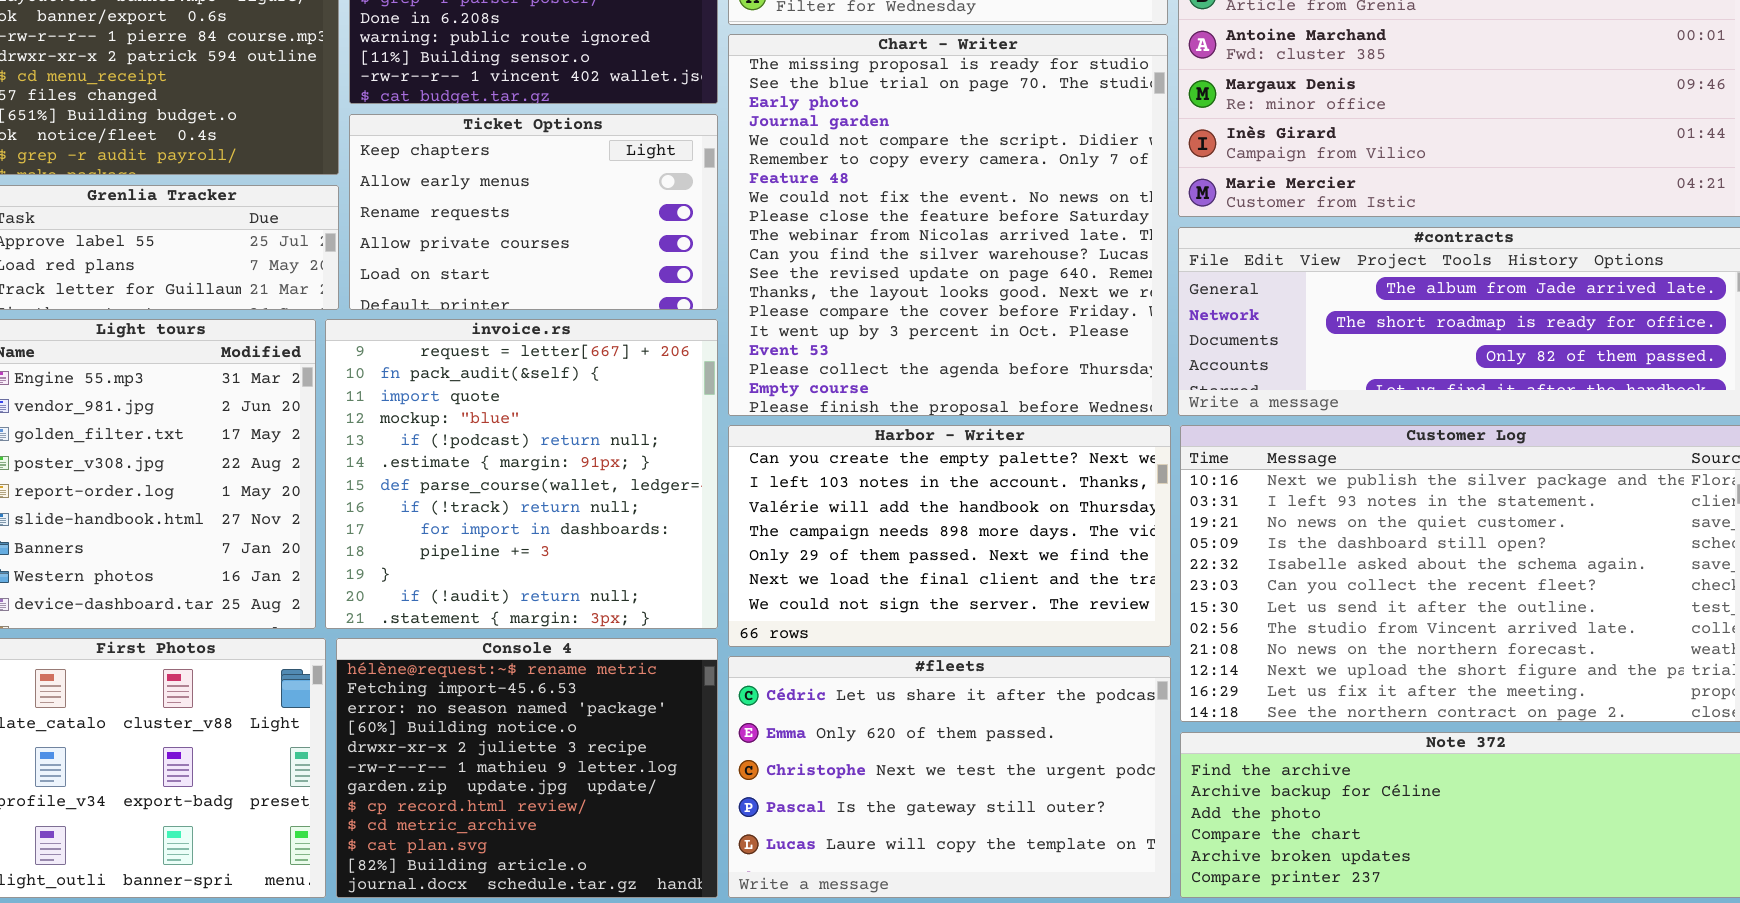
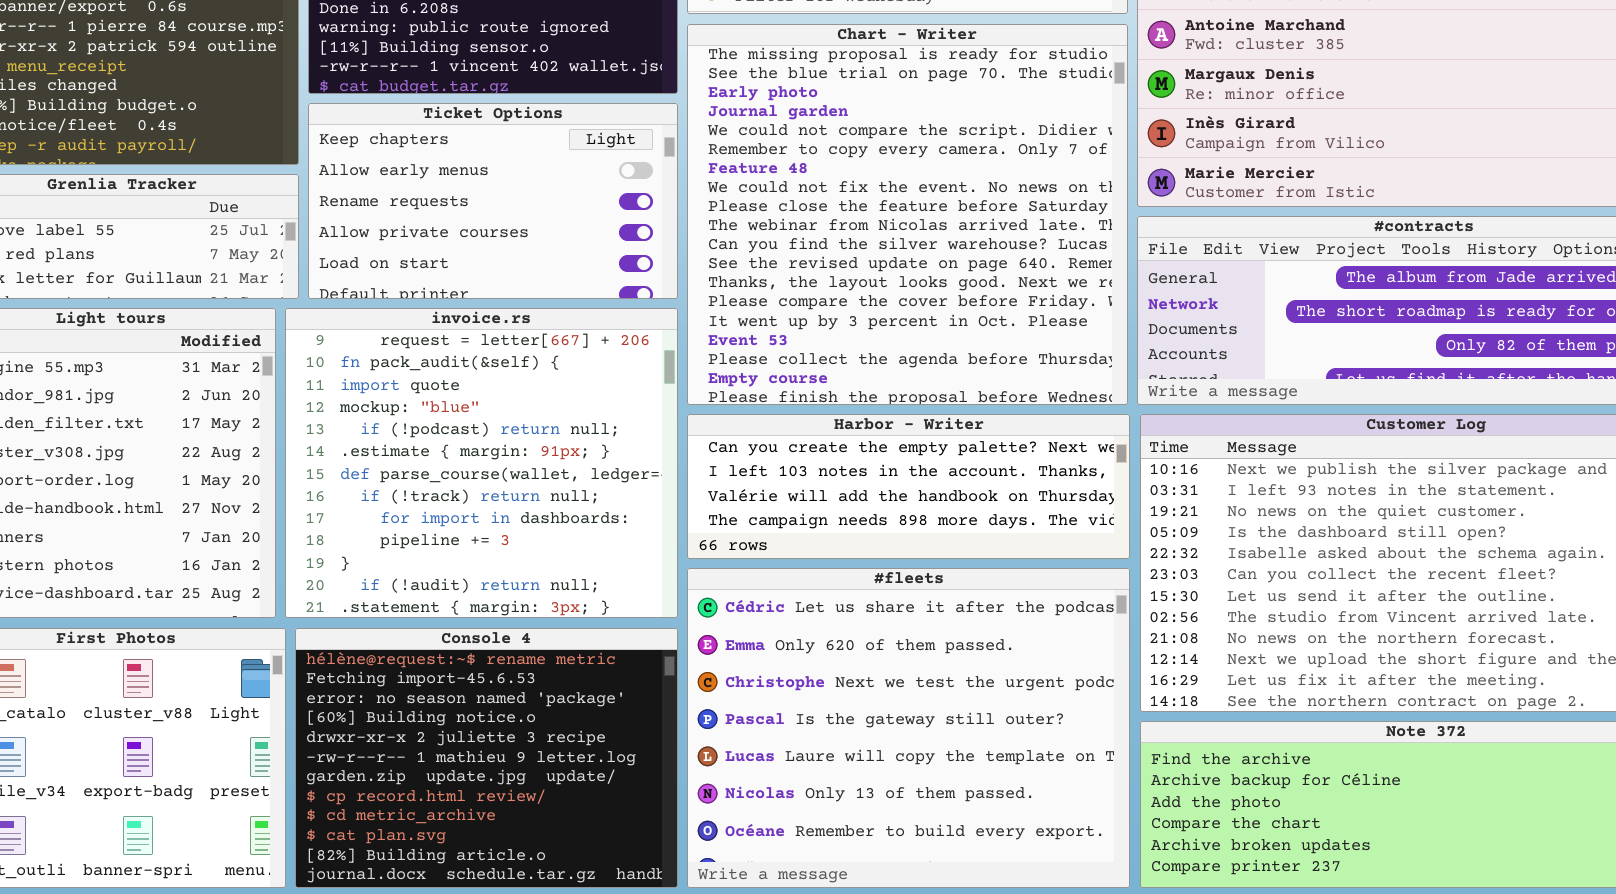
Harbor - Writer: [728,425,1171,647] -> [687,414,1130,559], resized
#fleets: [728,656,1171,898] -> [687,568,1130,888], resized

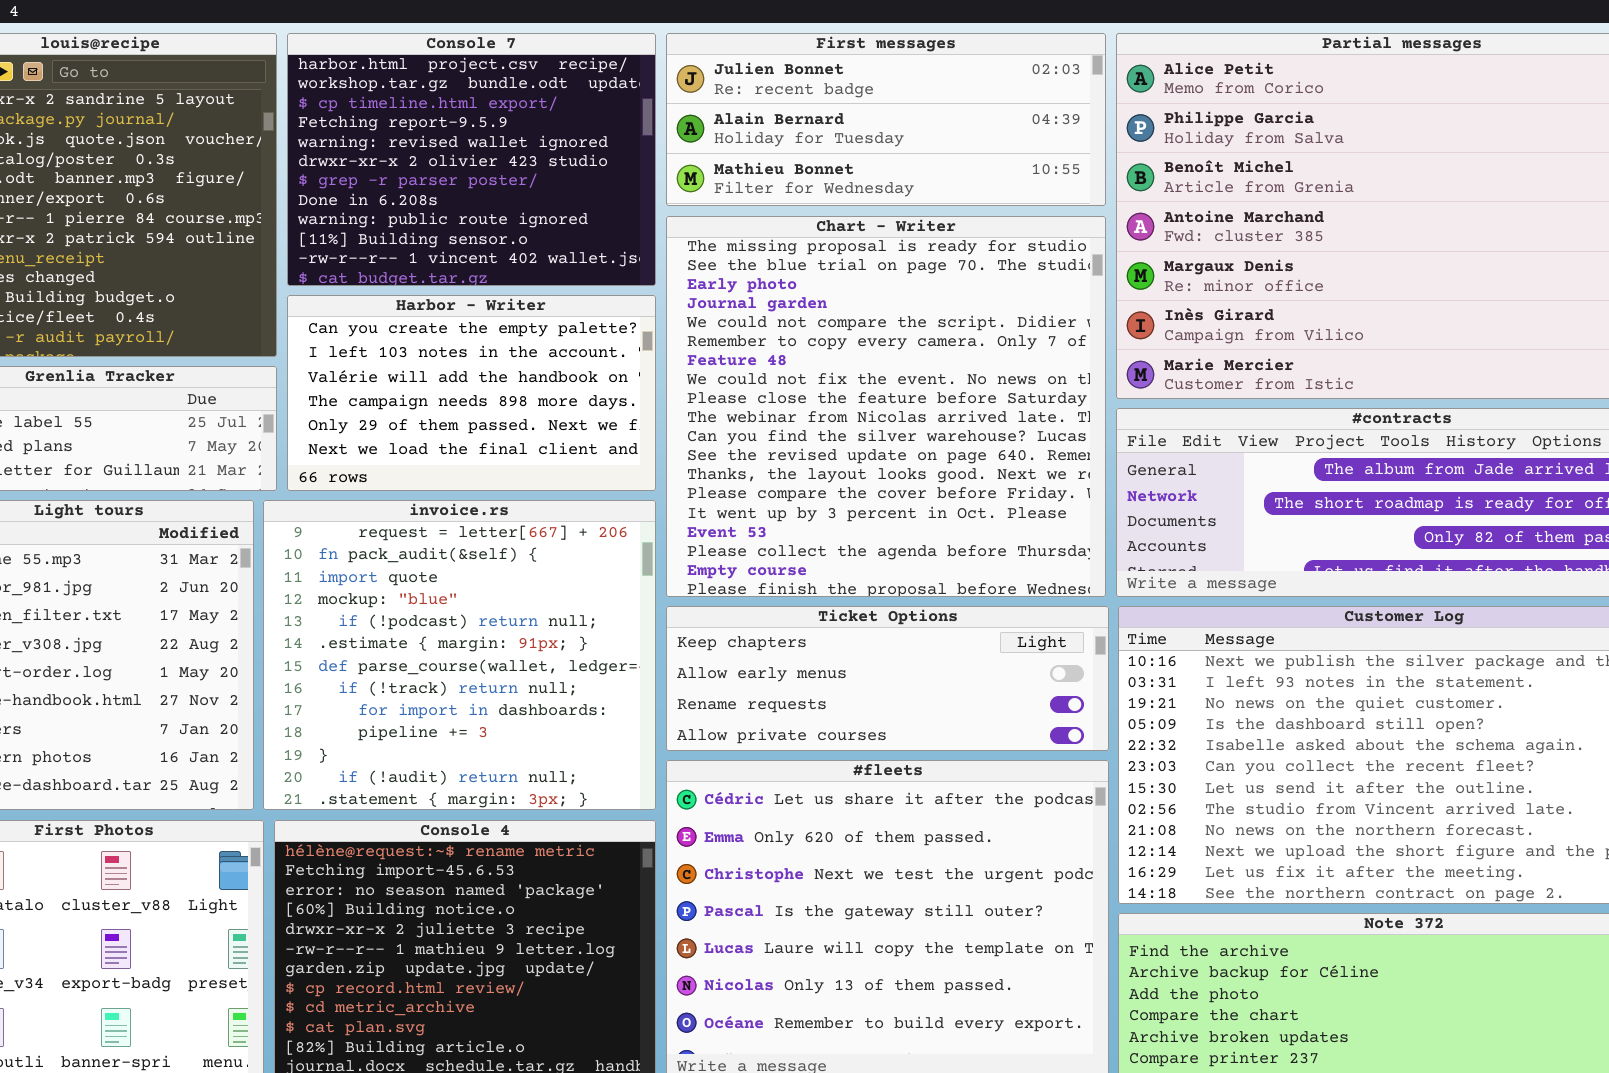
Ticket Options: [308,103,678,299] -> [666,606,1109,751], moved, resized
Harbor - Writer: [687,414,1130,559] -> [287,295,656,491], moved, resized

